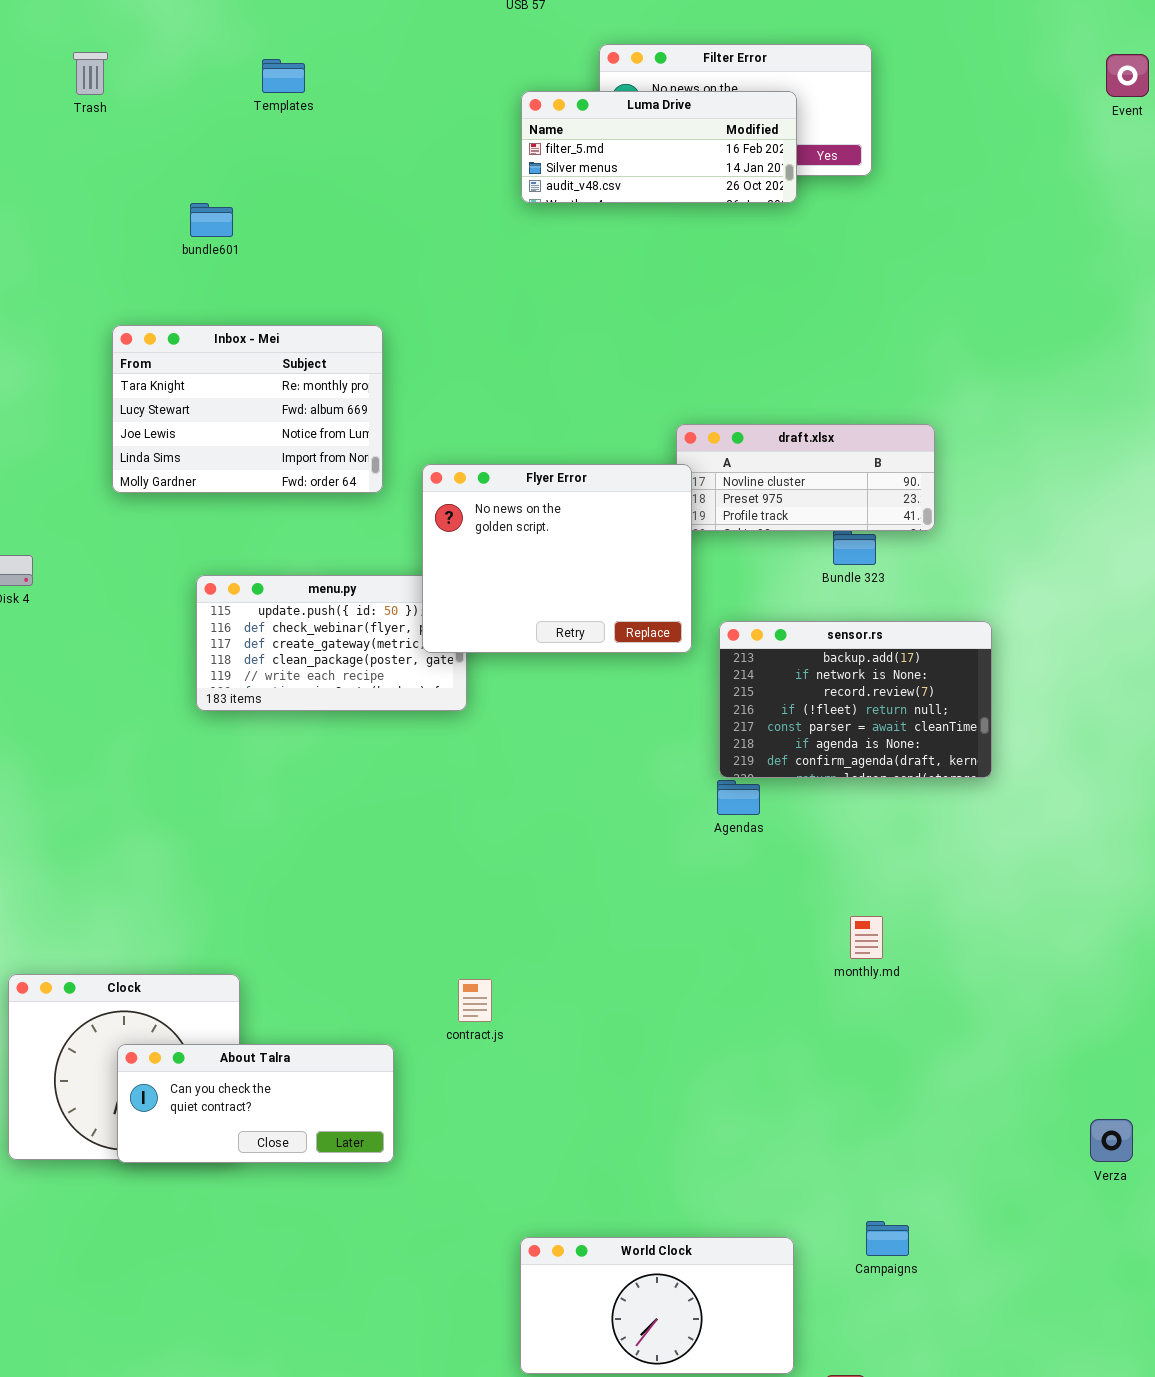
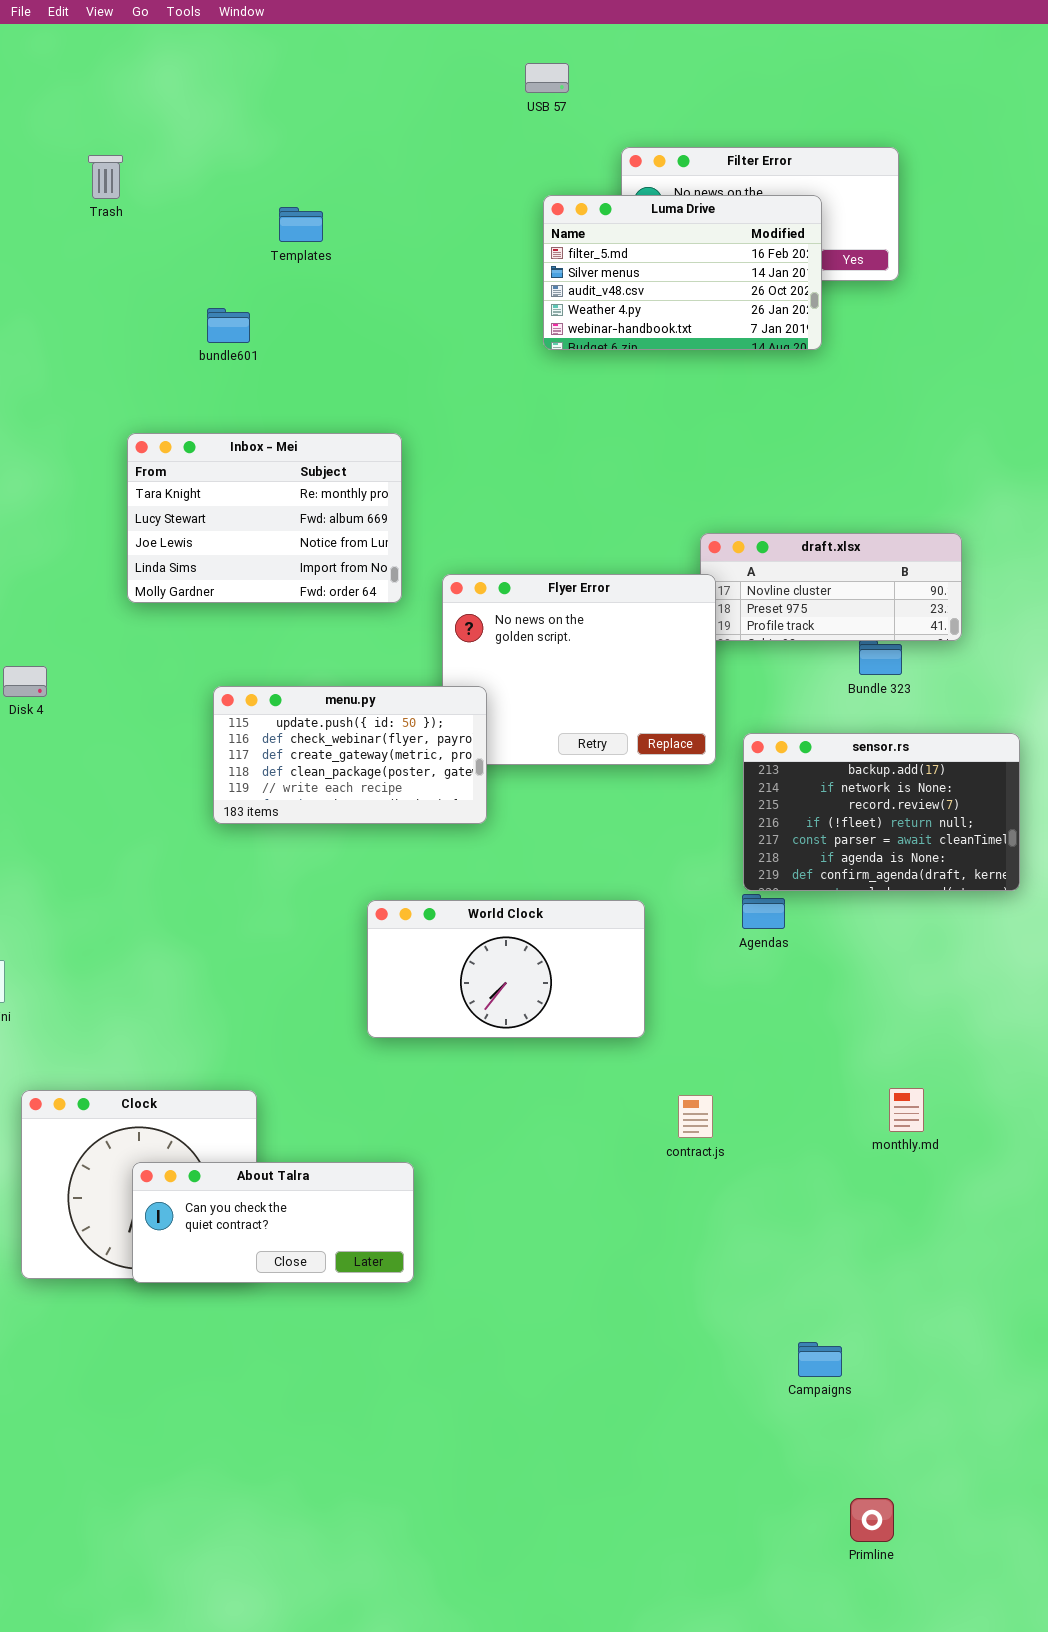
Templates: [262,59,305,93] -> [279,207,323,242], moved
Luma Drive: [521,91,797,203] -> [543,195,822,350], resized
menu.py: [196,575,467,711] -> [213,686,487,824], raised
monthly.md: [850,916,883,959] -> [889,1088,924,1132], moved
contract.js: [458,979,492,1022] -> [678,1095,713,1138], moved
Campaigns: [866,1221,909,1256] -> [798,1342,842,1377], moved
World Clock: [520,1237,794,1374] -> [367,900,645,1038], moved

